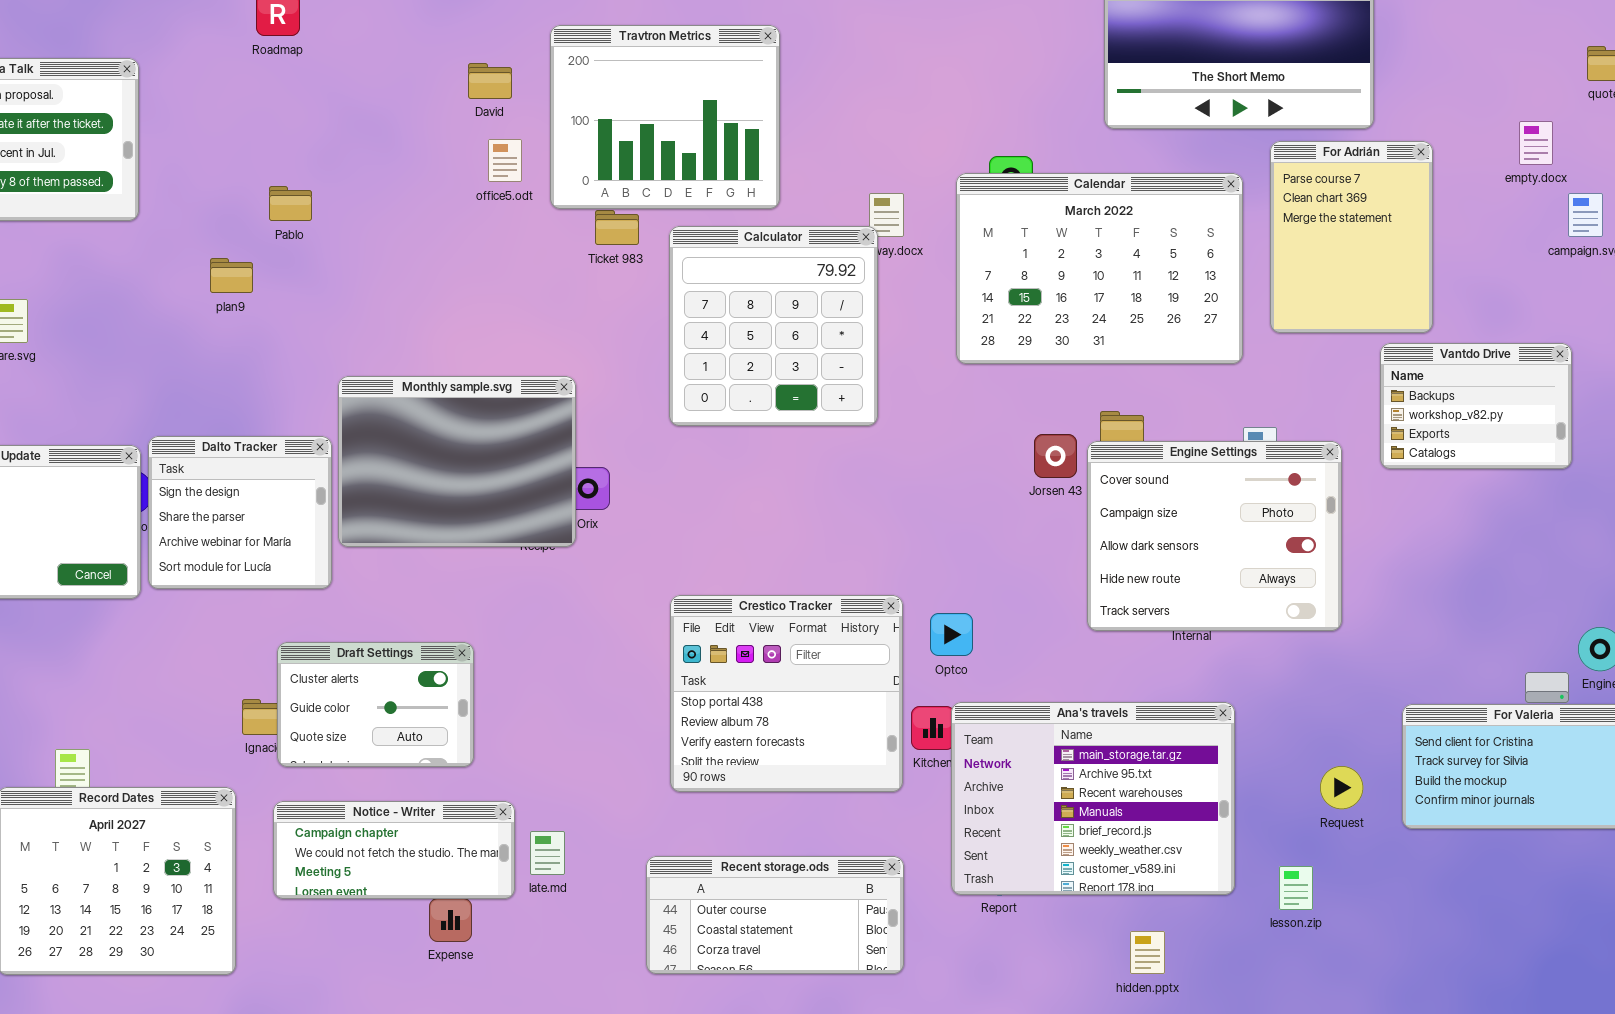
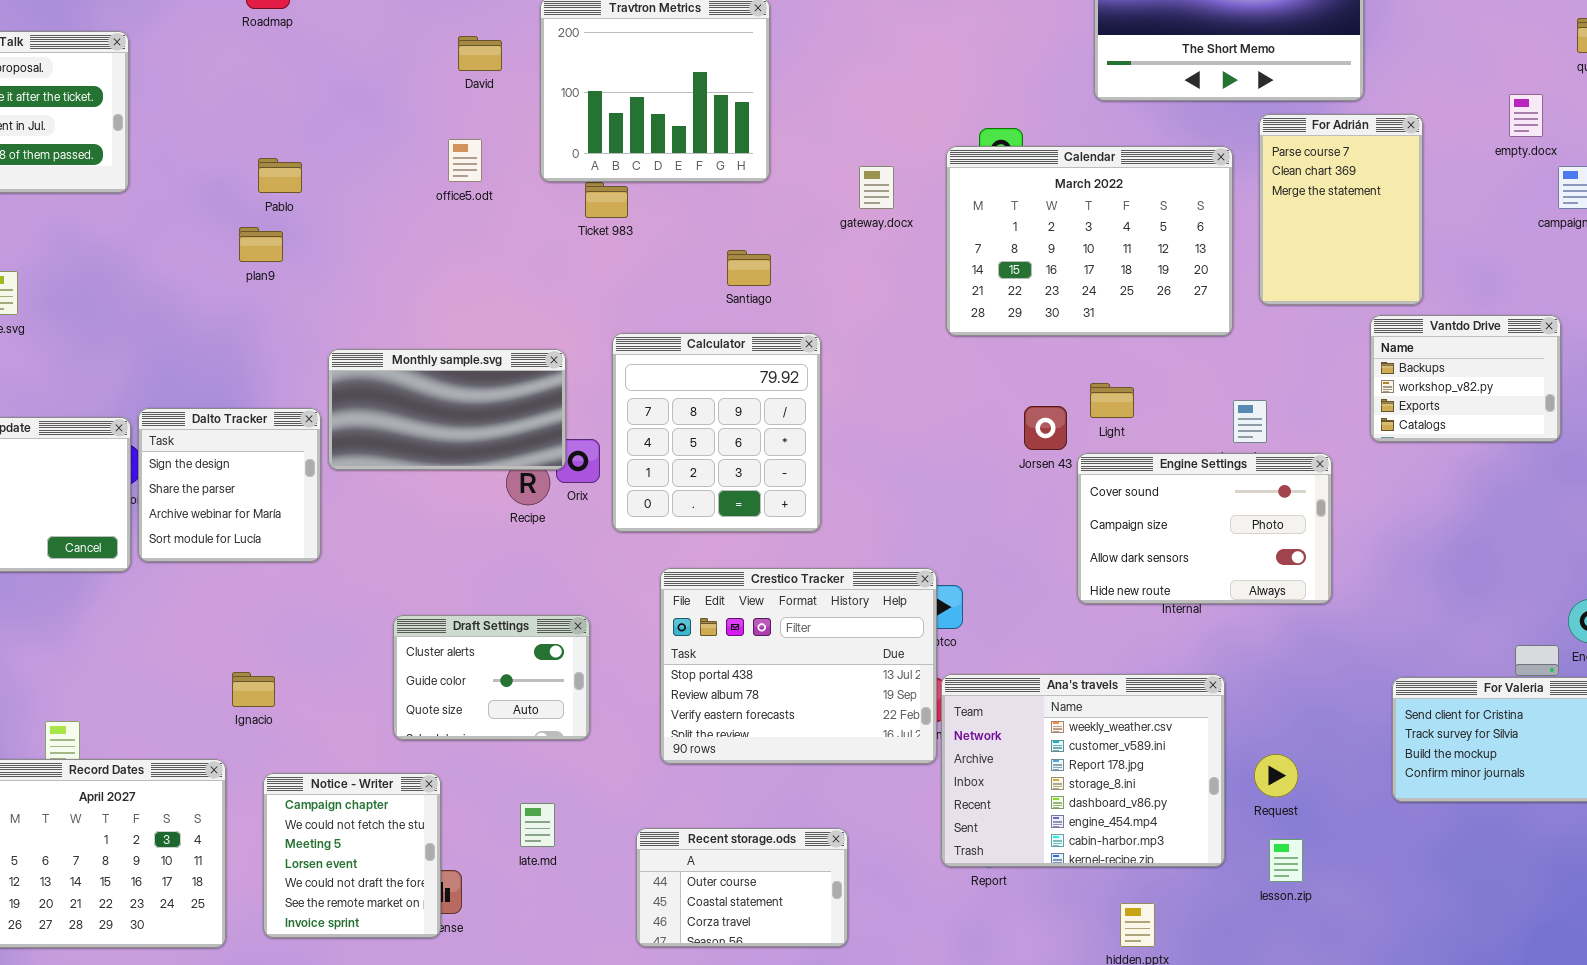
office5.odt: [488,139,522,182] -> [448,139,482,182], moved
Calculator: [669,226,878,426] -> [612,333,821,532], moved
plan9: [210,258,253,293] -> [239,227,283,262], moved
Monthly sample.svg: [338,376,576,547] -> [328,349,566,470], resized
Engine Settings: [1087,441,1342,631] -> [1077,453,1332,604], resized
Crestico Tracker: [670,595,903,792] -> [660,568,937,764], resized
Draft Settings: [277,642,474,767] -> [393,615,590,740], moved
Ana's travels: [951,702,1235,895] -> [941,674,1225,867], scrolled down 5 rows
Request: [1320,766,1363,809] -> [1254,754,1298,797], moved
Notice - Writer: [273,801,515,899] -> [263,773,441,938], resized
Recent storage.ods: [646,856,904,974] -> [636,828,848,947], resized

